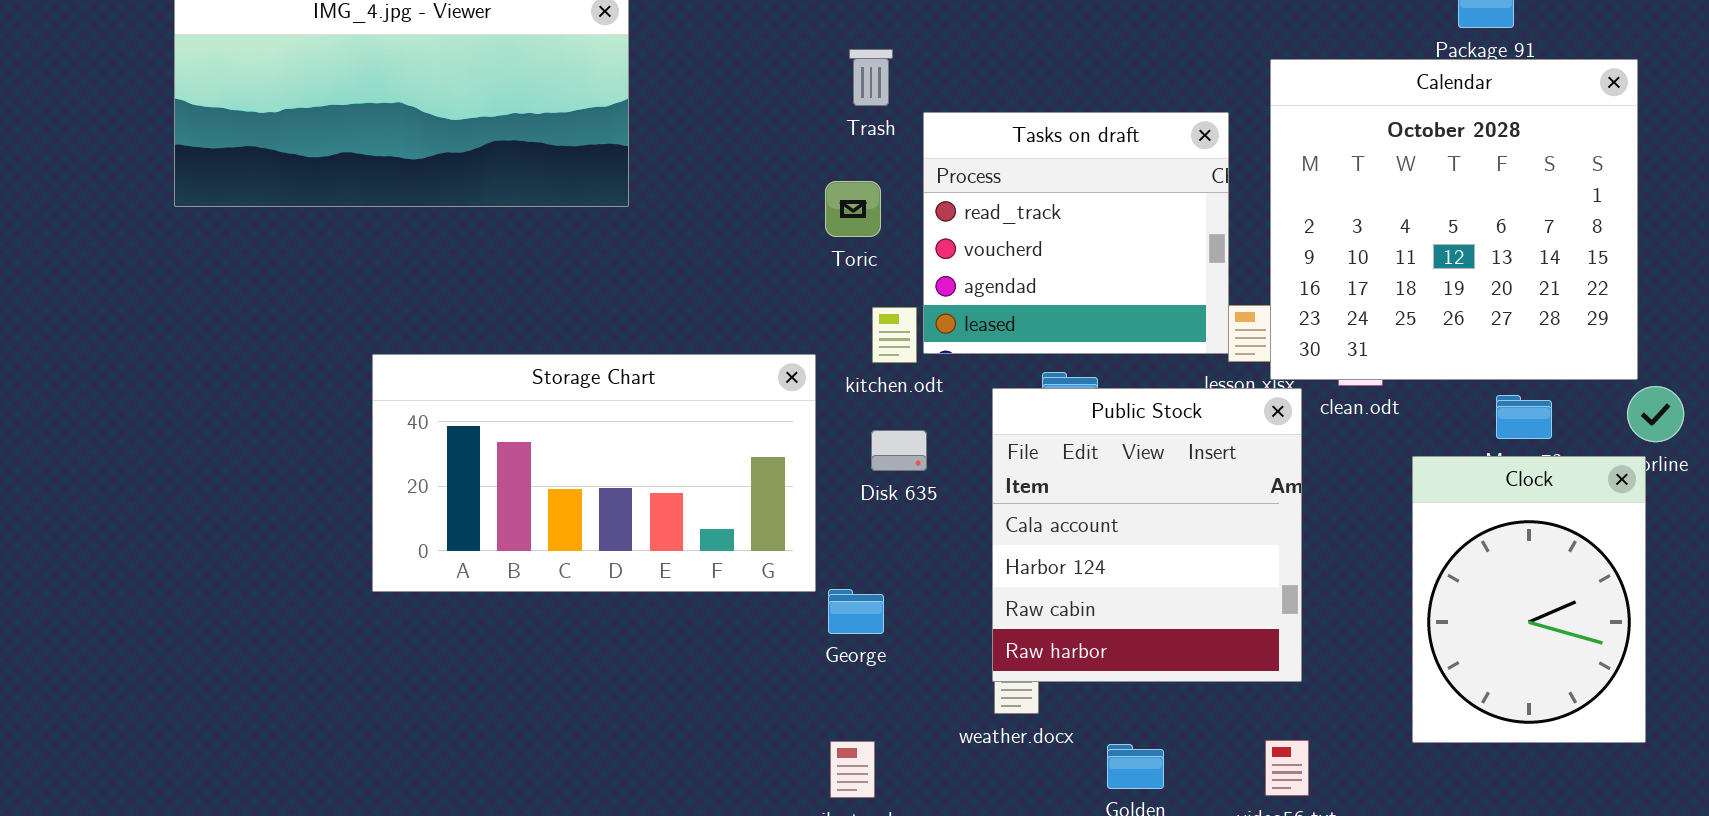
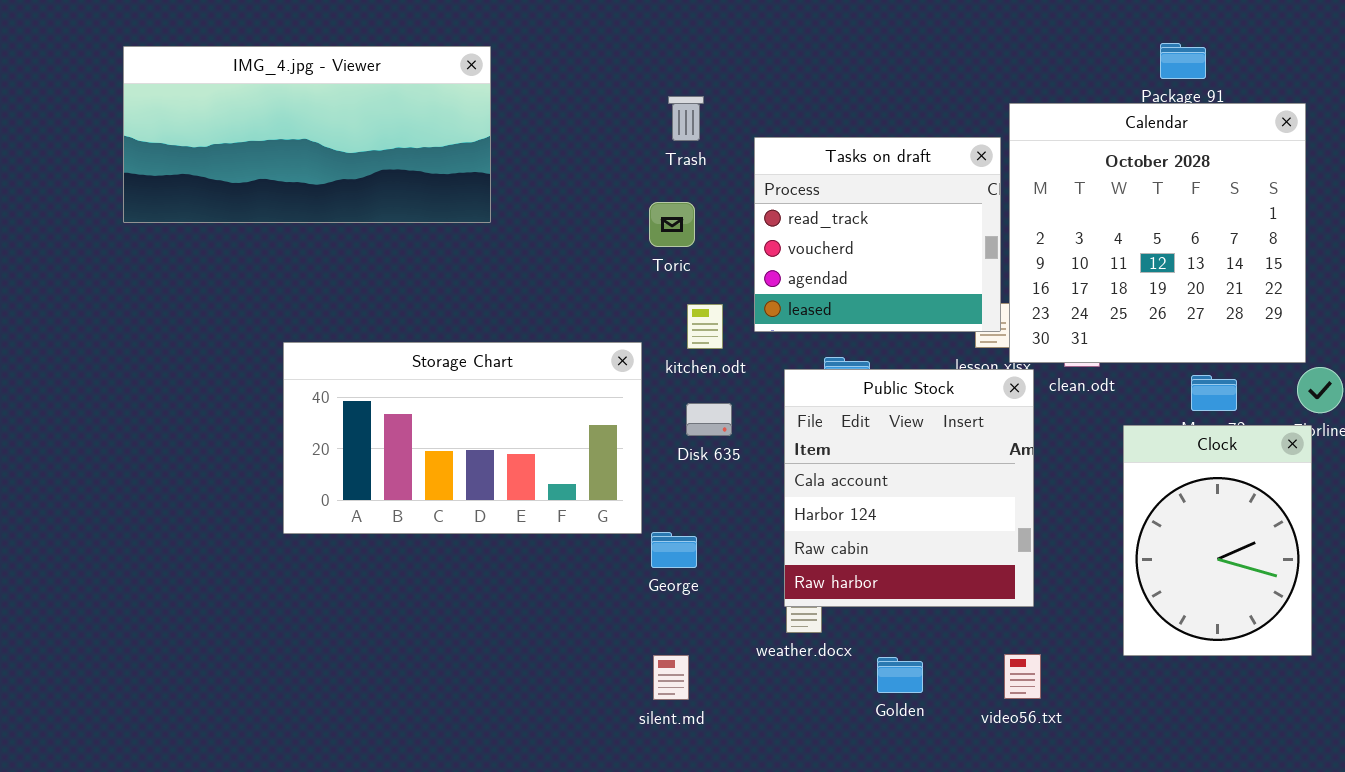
Tasks on draft: [923,112,1229,354] -> [754,137,1001,332], moved

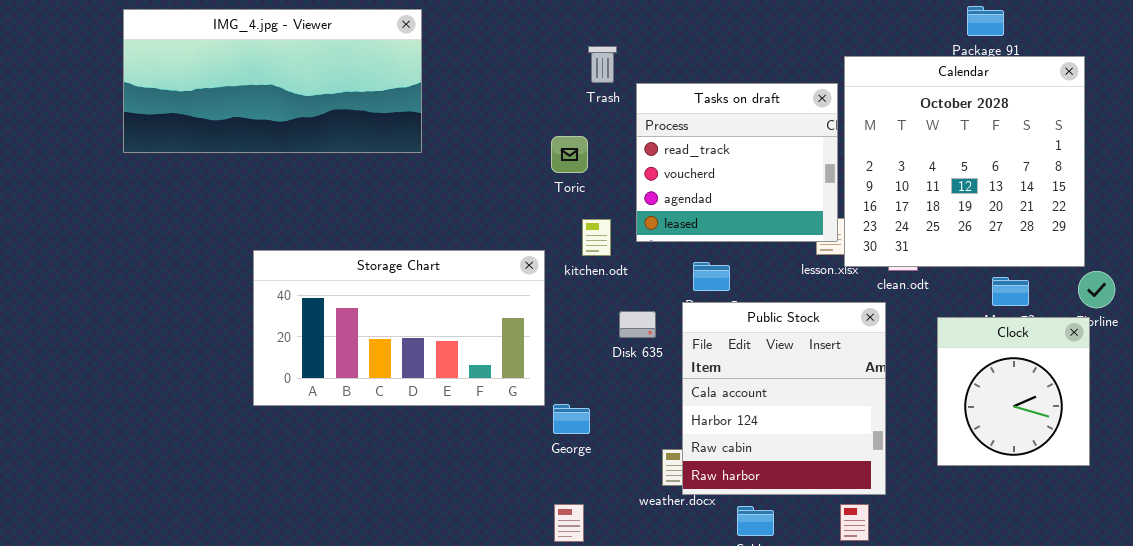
Trash: [668,96,704,141] -> [588,46,617,83], moved
Public Stock: [784,369,1034,607] -> [682,302,886,495], moved
Disk 635: [686,403,732,436] -> [619,311,656,338], moved
Clock: [1123,425,1312,656] -> [937,317,1090,466], resized

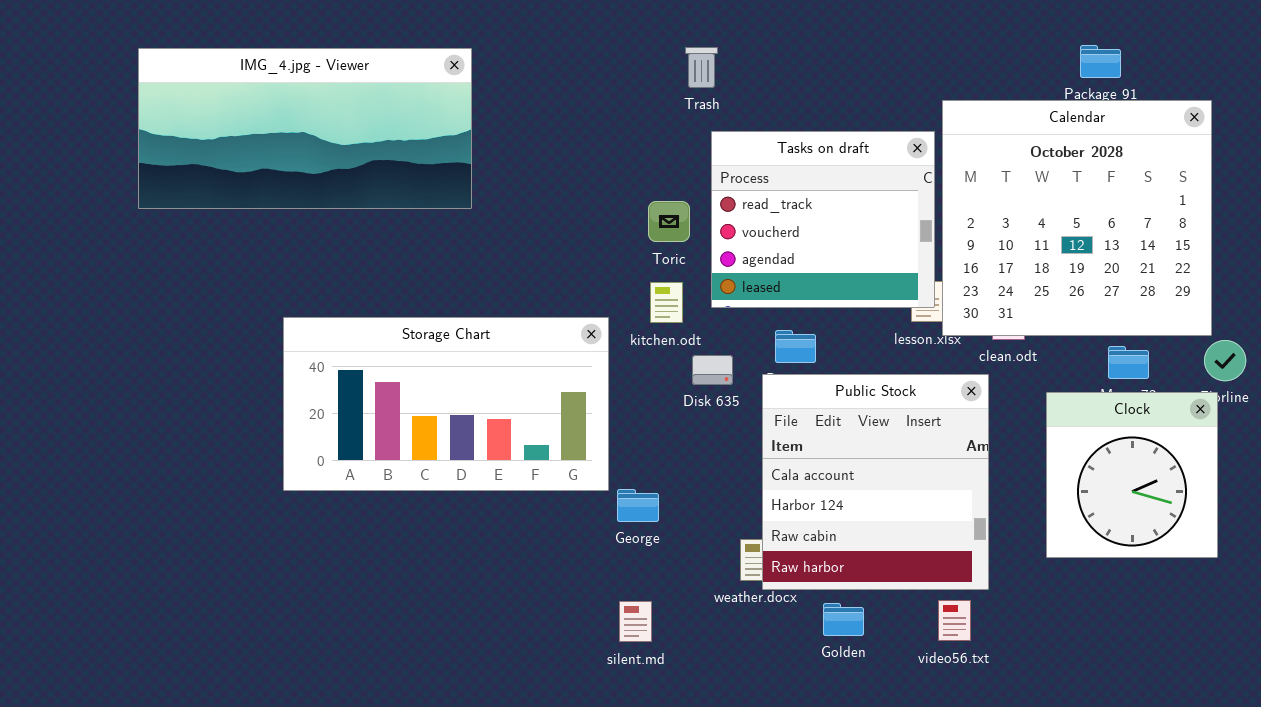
Trash: [588,46,617,83] -> [685,47,718,88], moved
Toric: [551,136,588,173] -> [648,201,690,242], moved
Disk 635: [619,311,656,338] -> [692,355,733,385], moved

